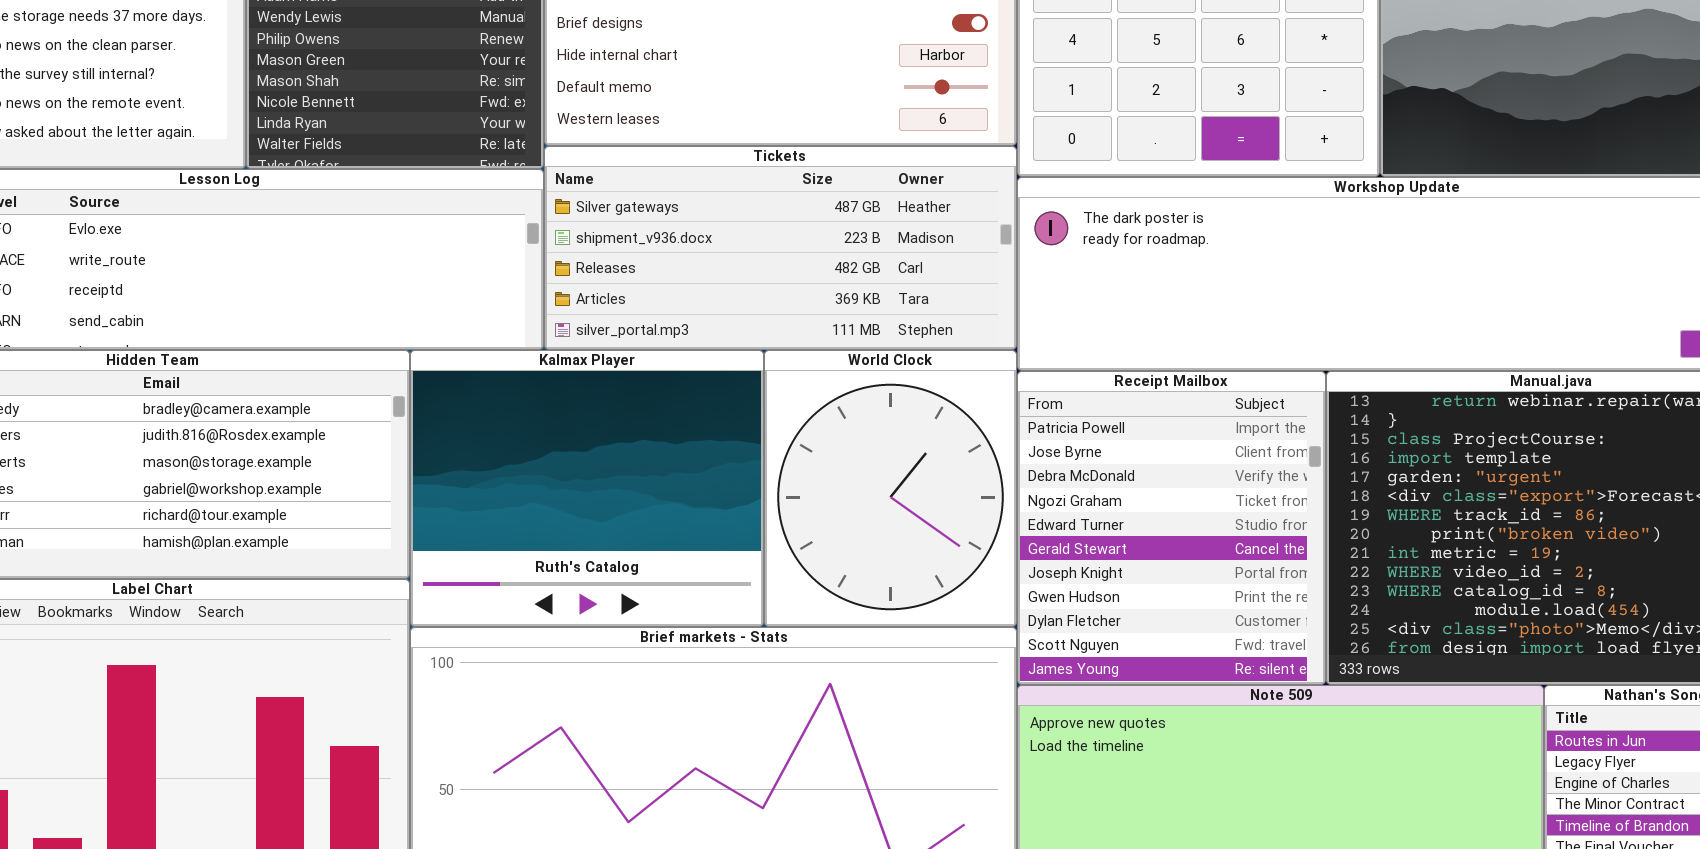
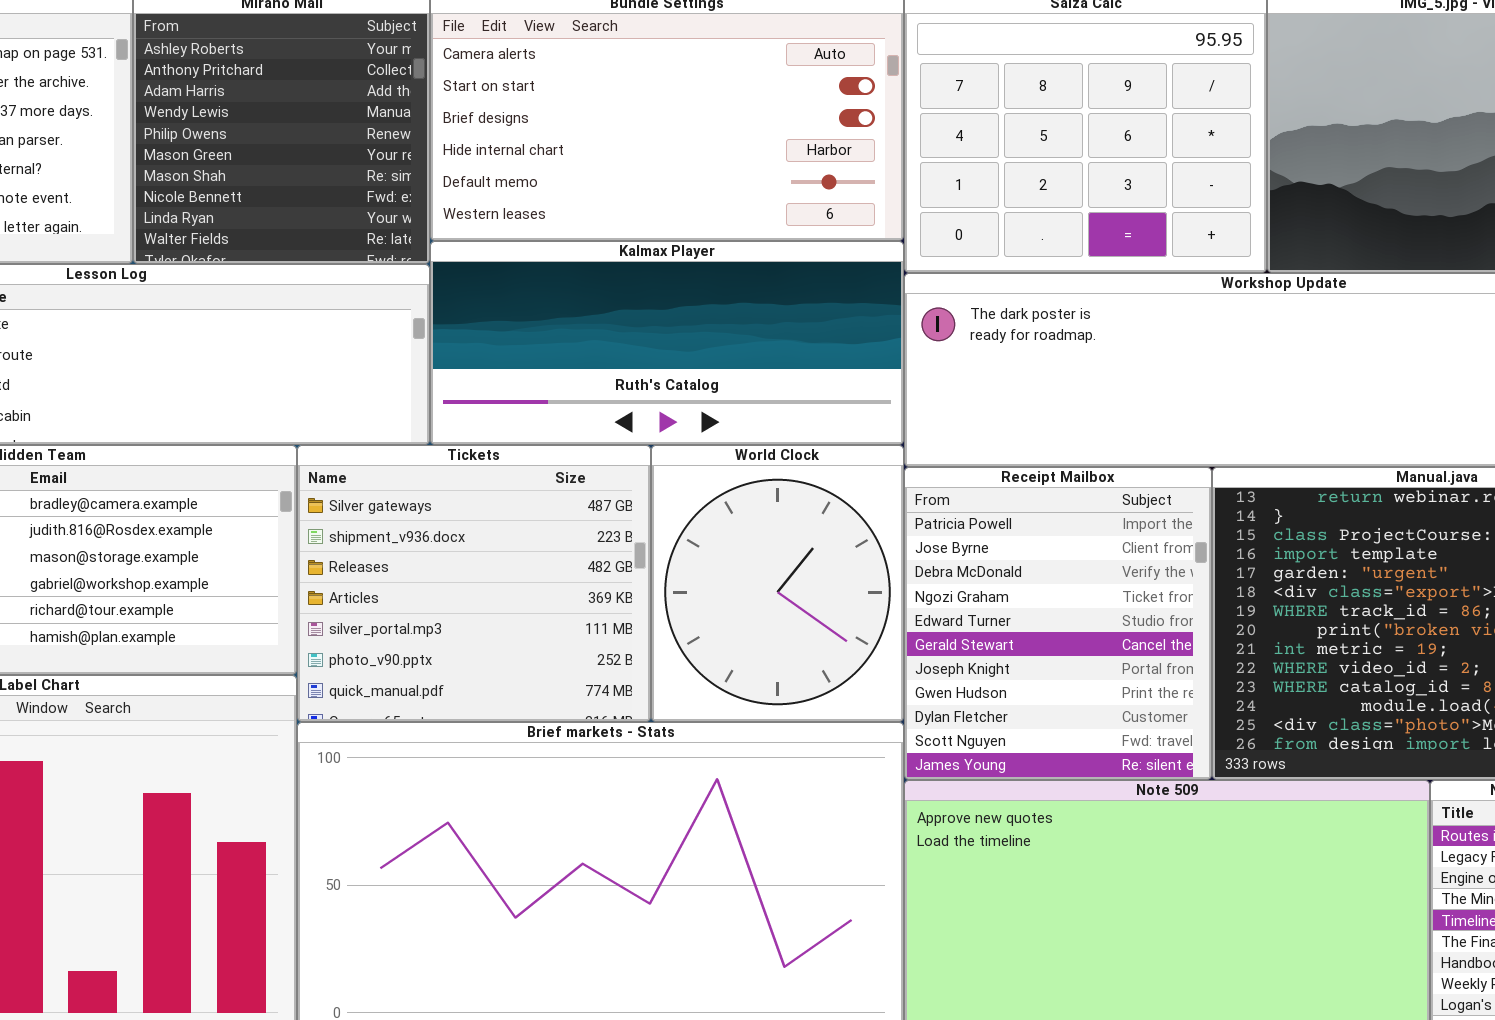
Tickets: [544,146,1017,350] -> [297,445,651,722], moved, resized
Kalmax Player: [410,350,764,627] -> [430,241,904,445], moved, resized

